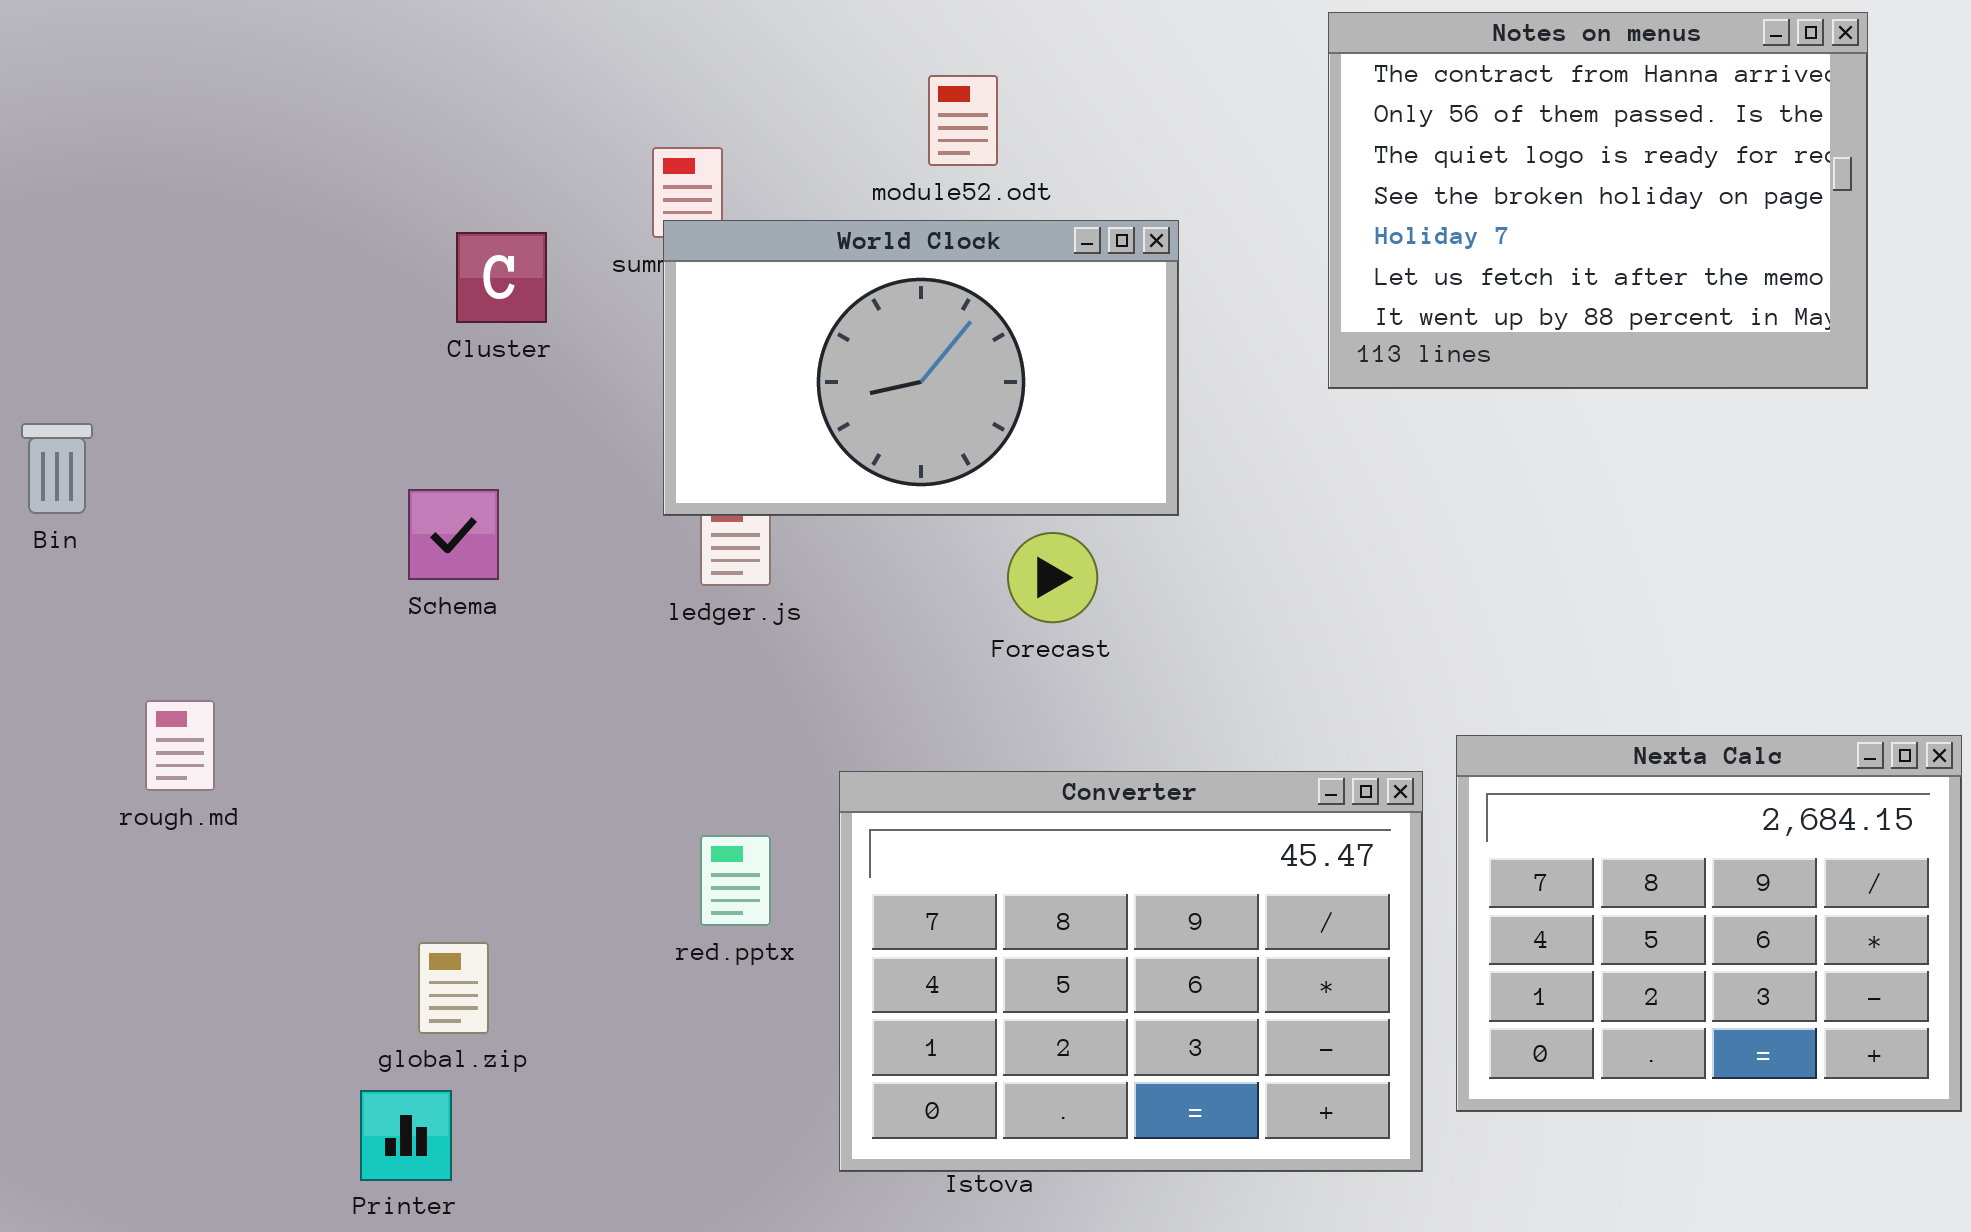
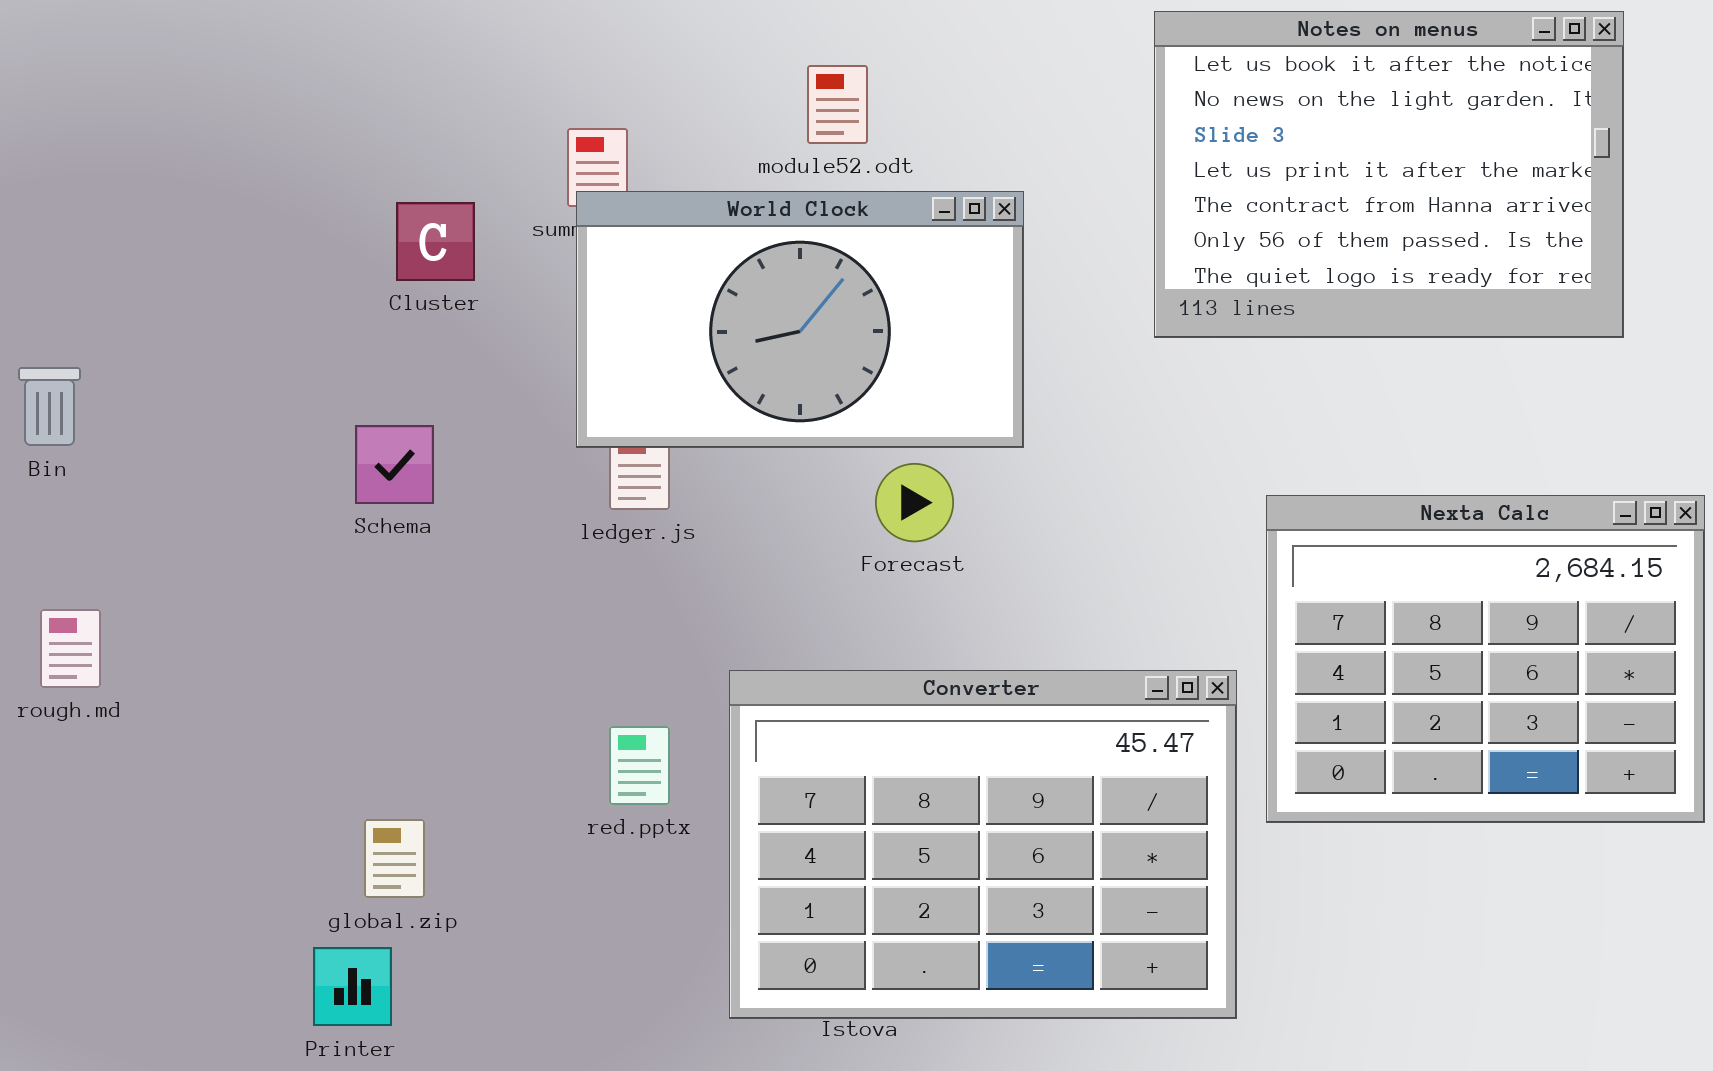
Notes on menus: [1328,12,1868,389] -> [1154,11,1624,338], scrolled up 4 rows
rough.md: [145,700,215,791] -> [40,609,101,688], moved
Nexta Calc: [1456,735,1962,1112] -> [1266,495,1705,823], moved

